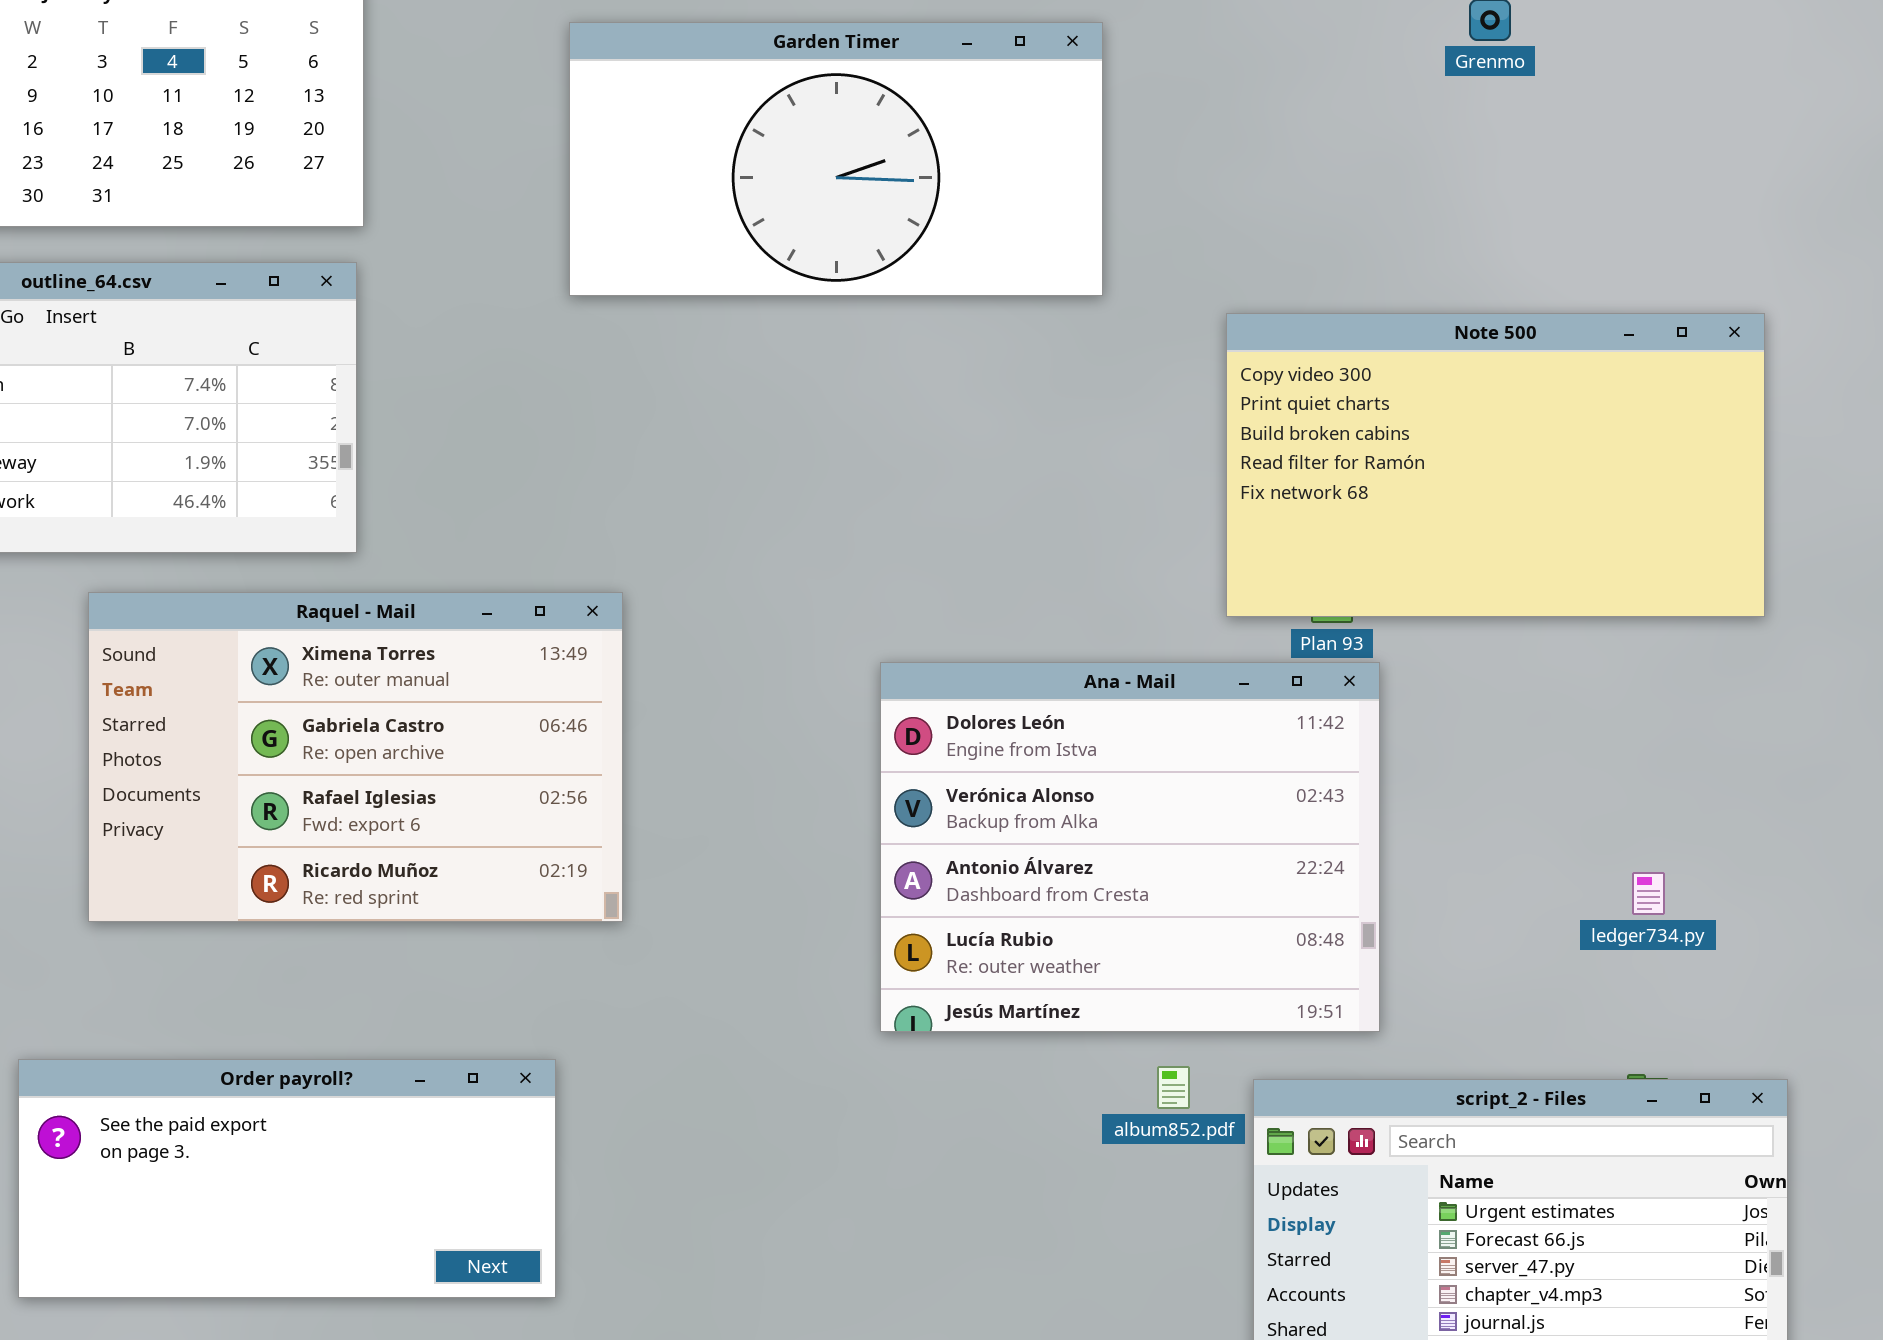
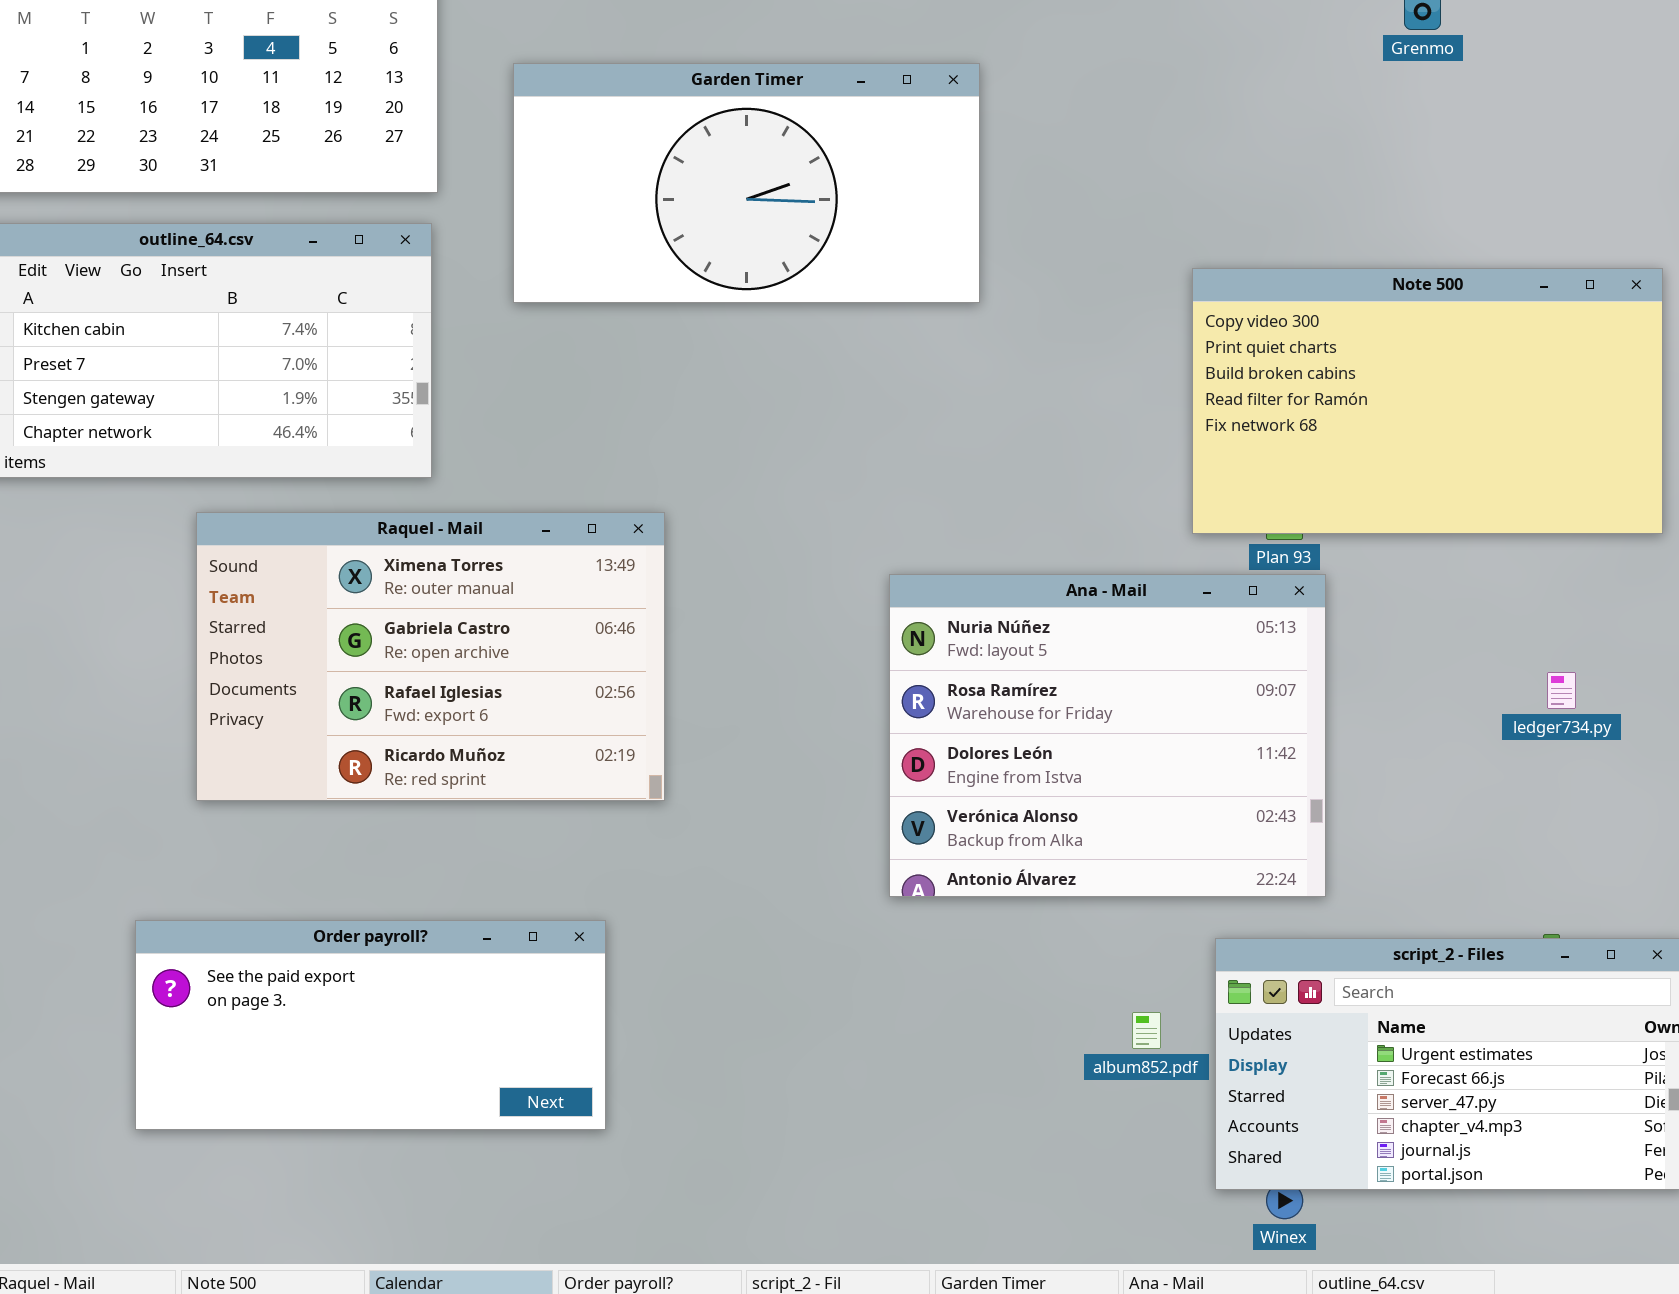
Garden Timer: [569,22,1103,296] -> [513,63,980,303], moved
Ana - Mail: [880,662,1380,1032] -> [889,574,1326,897], scrolled up 2 rows
ledger734.py: [1632,872,1665,915] -> [1547,672,1576,709], moved
album852.pdf: [1157,1066,1190,1109] -> [1132,1012,1161,1049], moved

